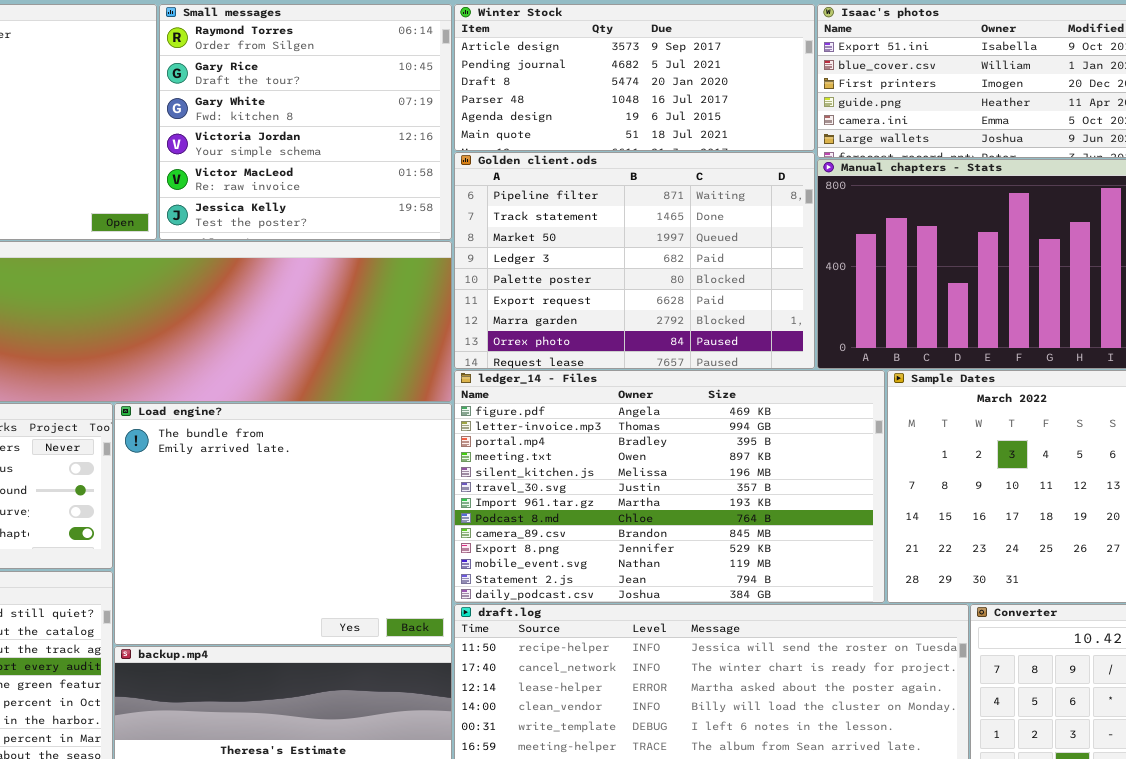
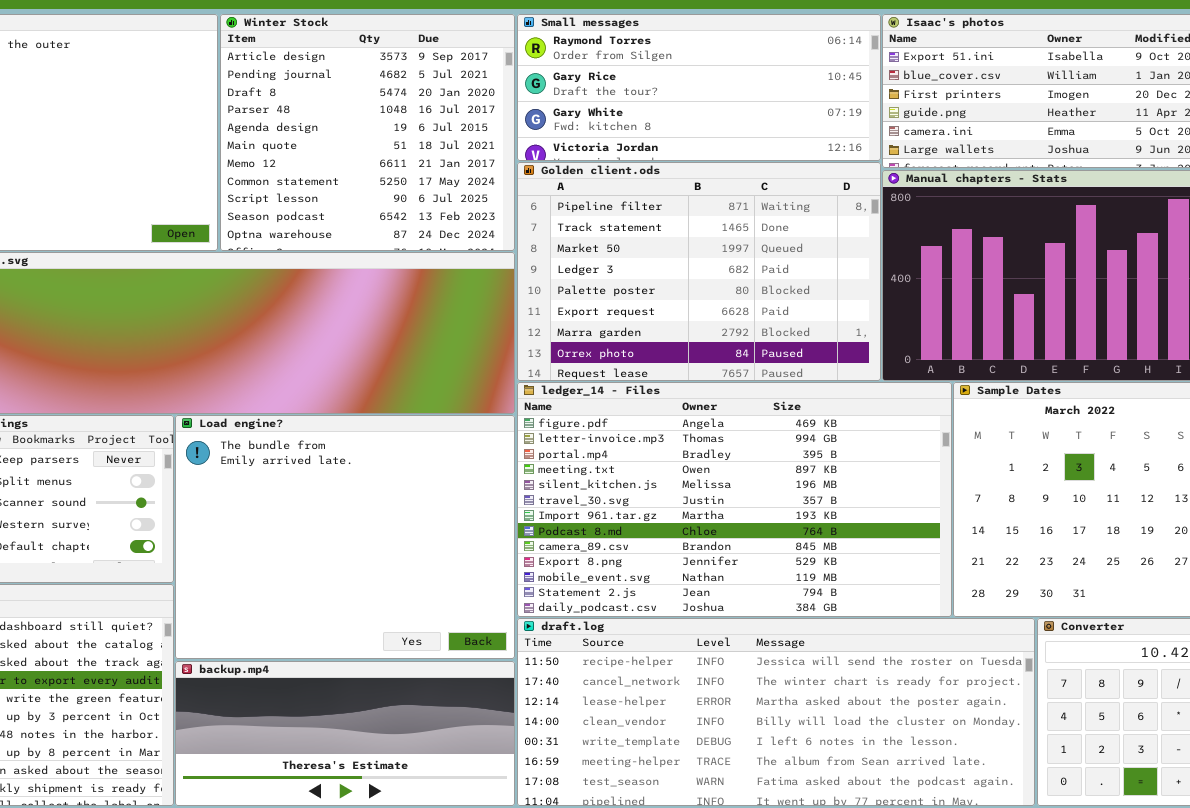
Small messages: [159,4,452,240] -> [517,14,881,161], moved, resized
Winter Stock: [454,4,815,151] -> [220,14,515,251], moved, resized

